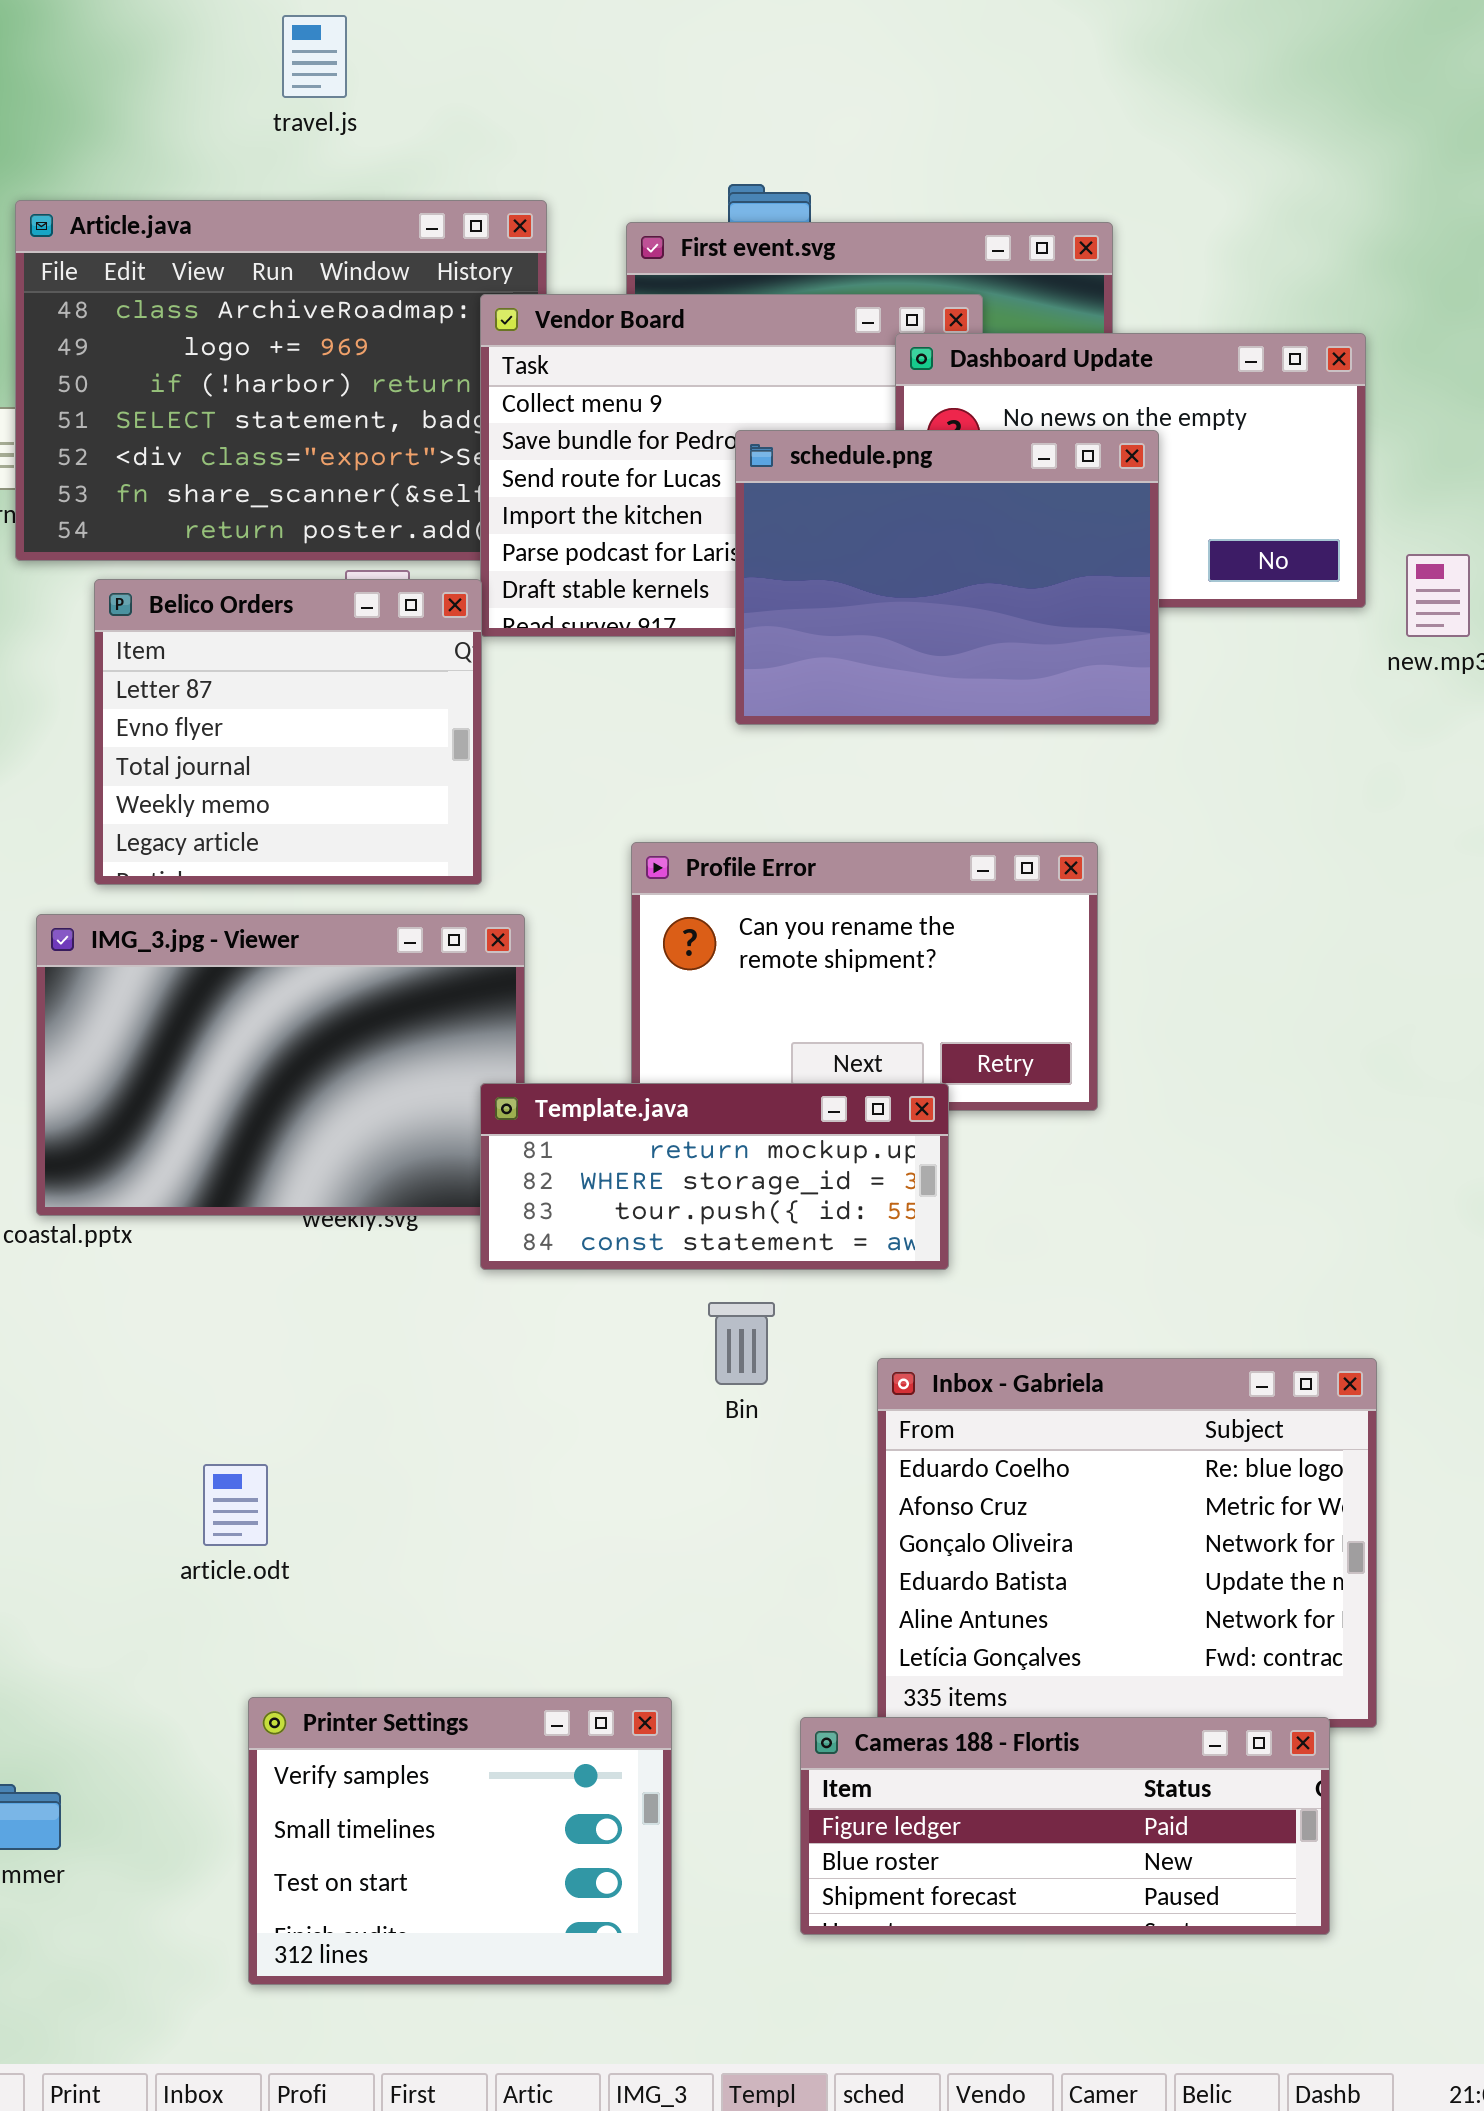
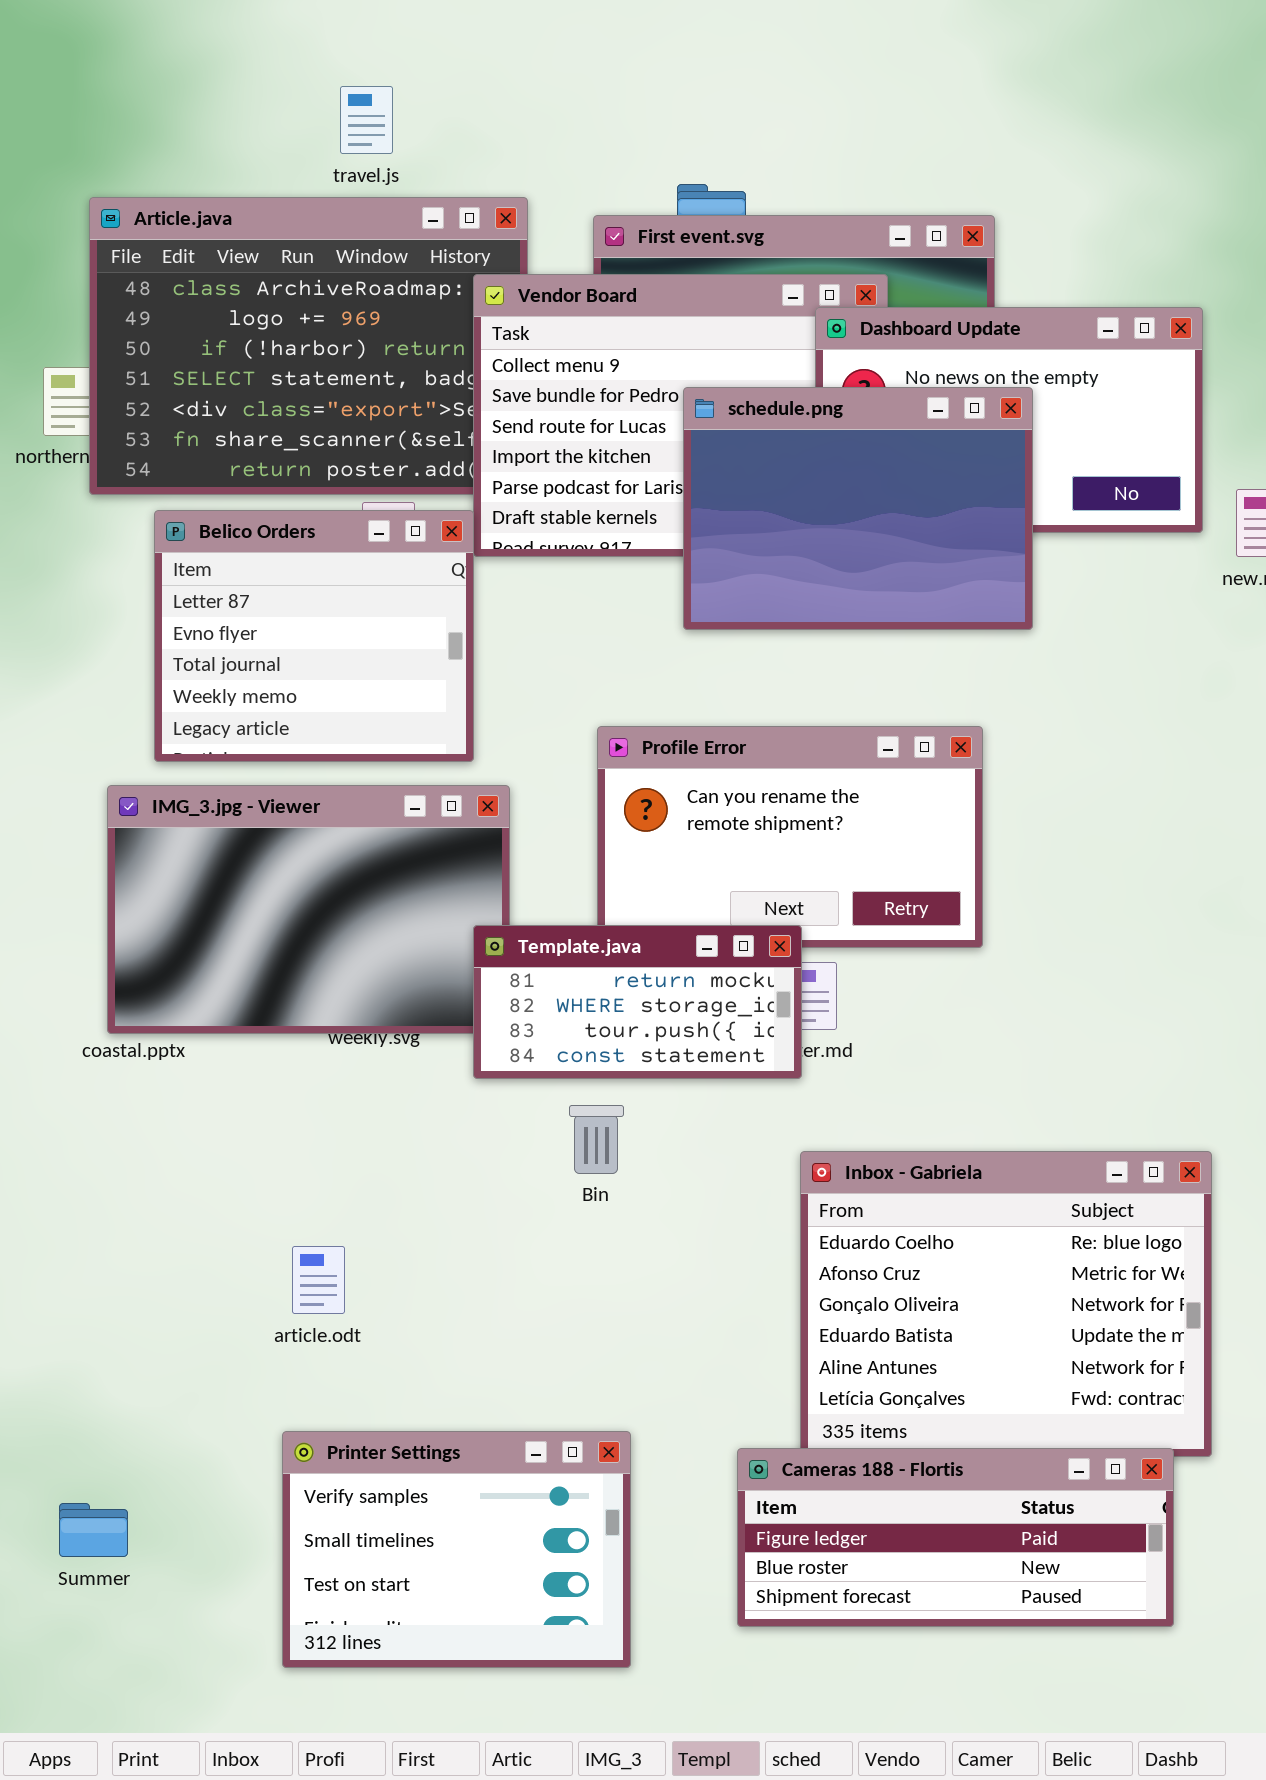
travel.js: [282,15,347,98] -> [340,86,393,154], moved
Template.java: [480,1083,949,1270] -> [473,925,802,1079], resized
Bin: [708,1302,775,1385] -> [569,1105,624,1174], moved
article.odt: [203,1464,268,1546] -> [292,1246,345,1314], moved

